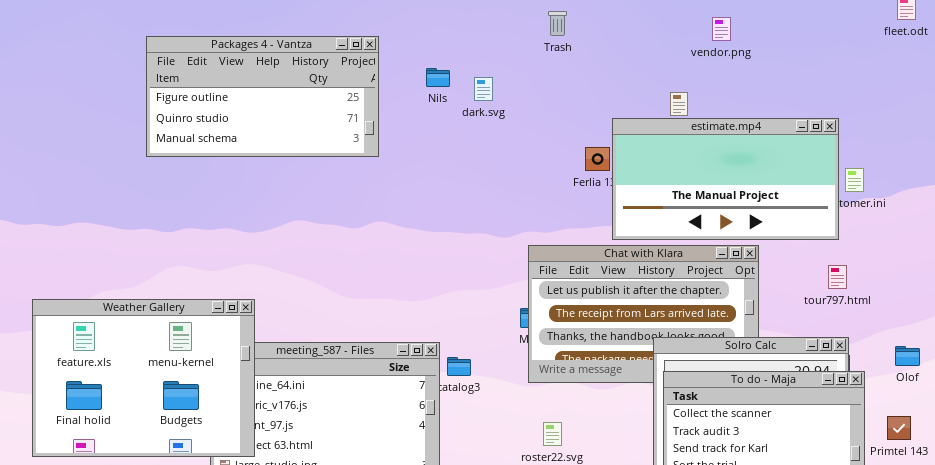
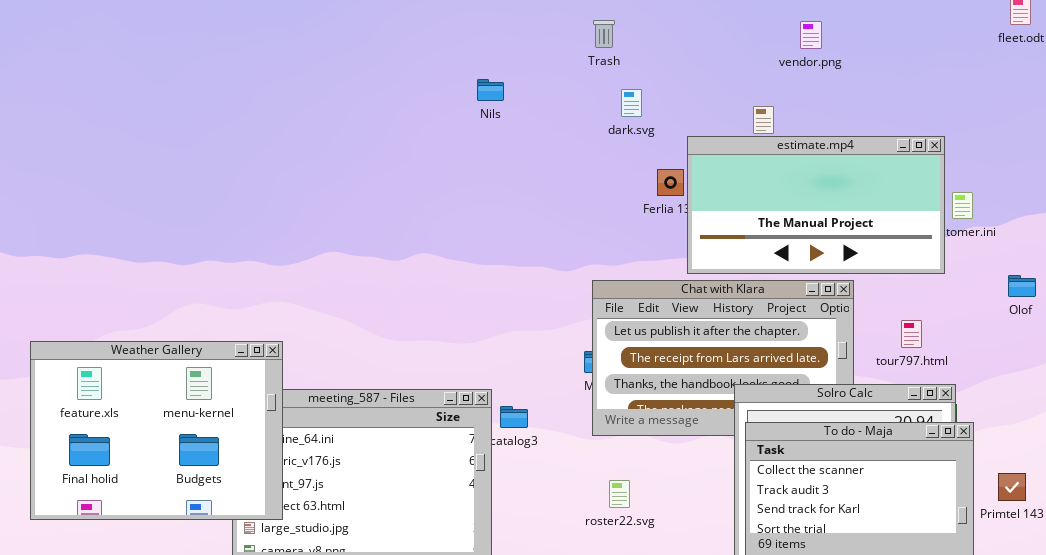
Trash: [548,11,567,36] -> [593,20,615,48], moved
Packages 4 - Vantza: [146,36,379,157] -> none, closed
dark.svg: [474,77,493,101] -> [621,89,642,117], moved
tour797.html: [828,265,847,289] -> [901,320,922,348], moved
Olof: [895,346,920,366] -> [1008,275,1036,297], moved

